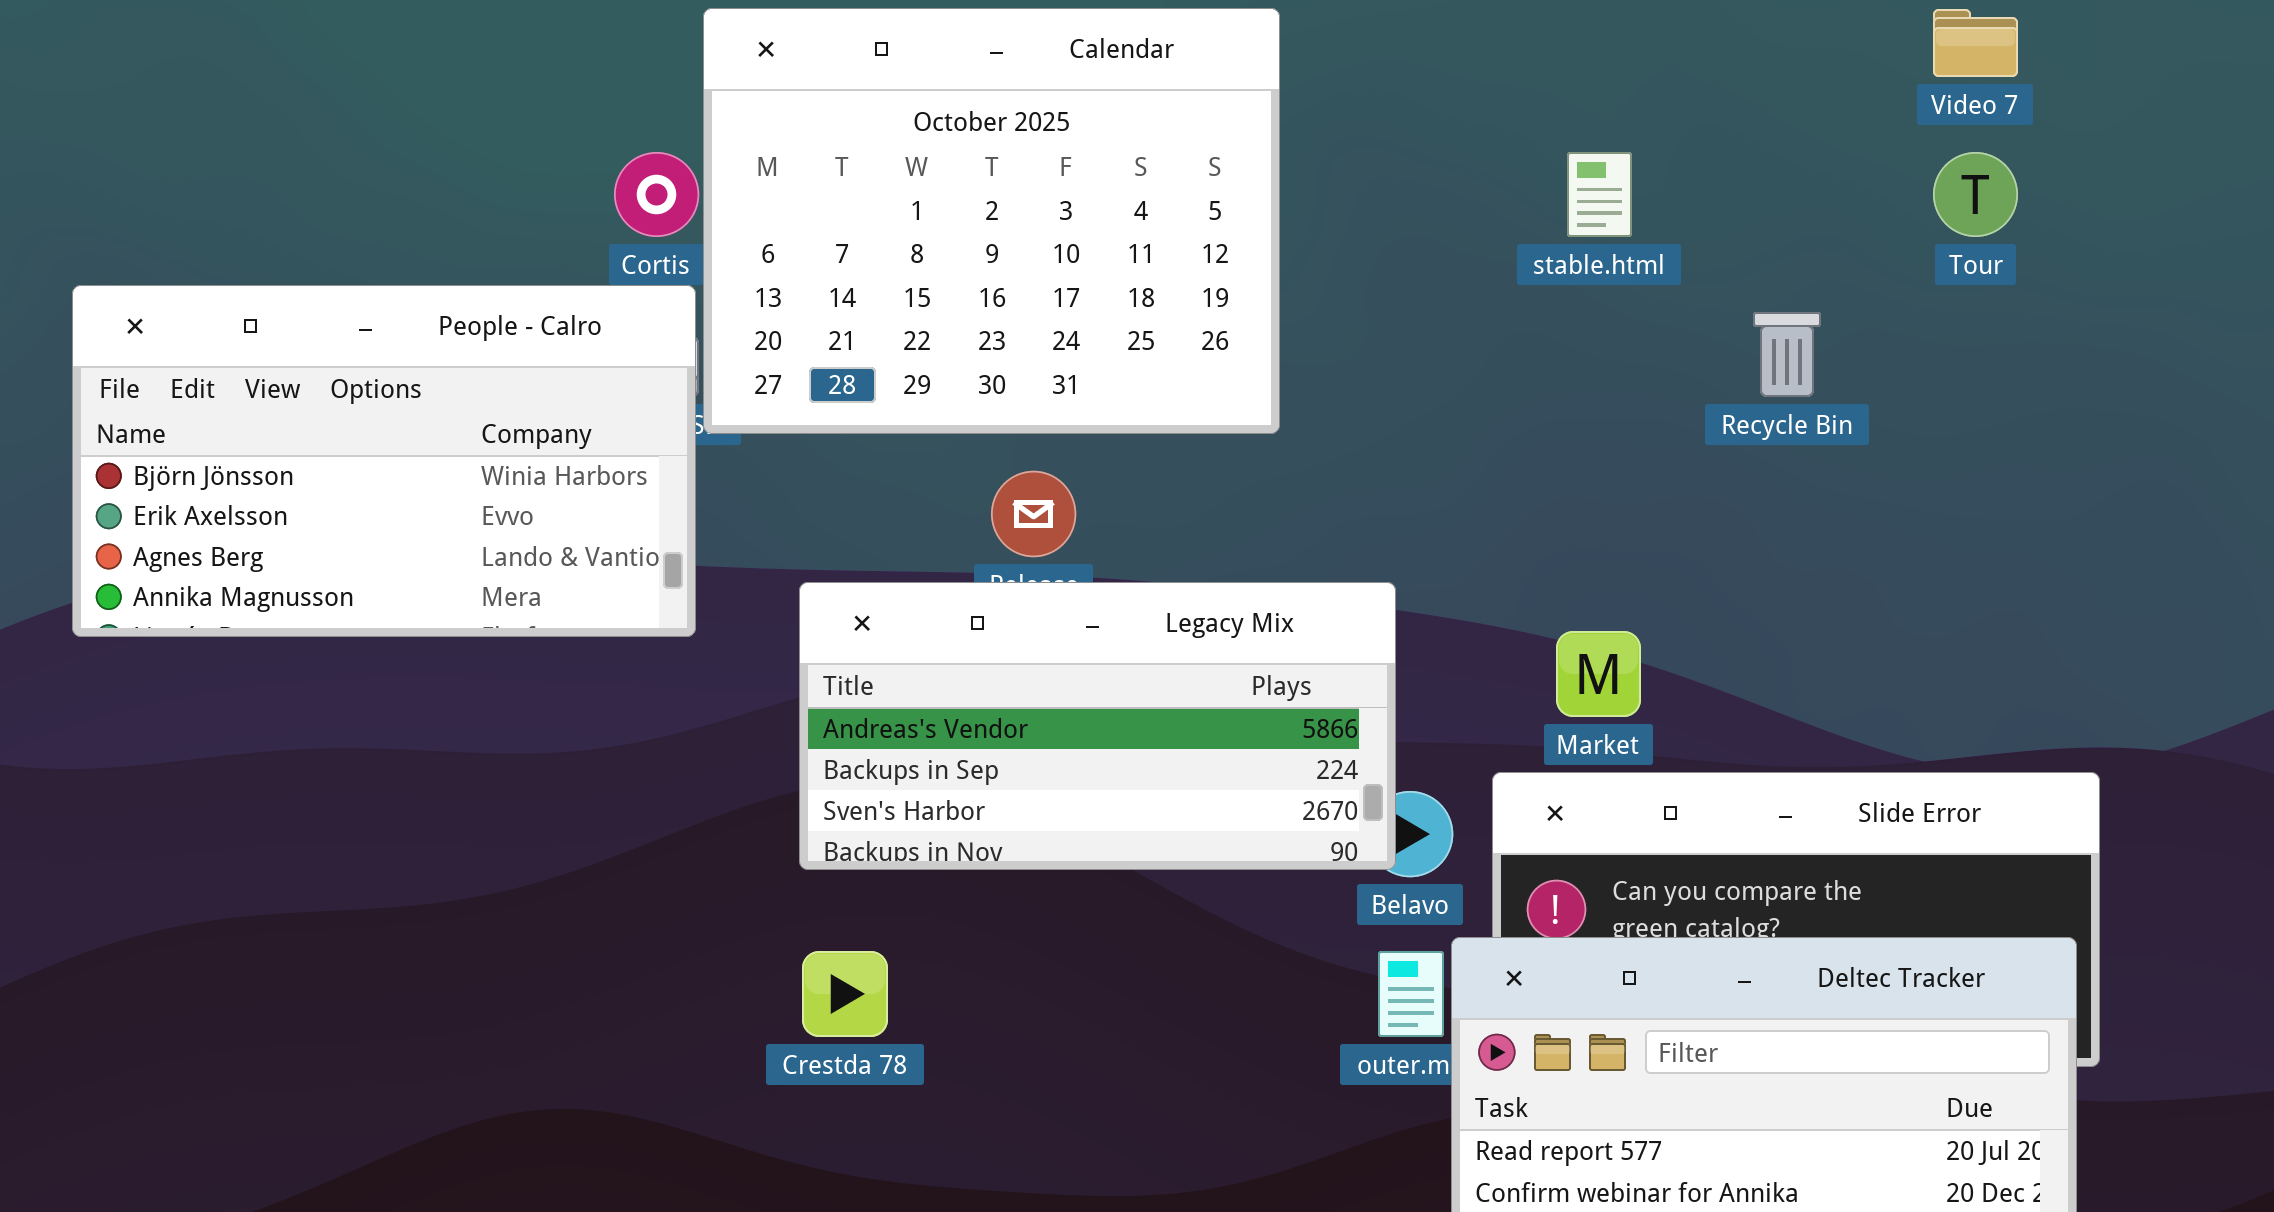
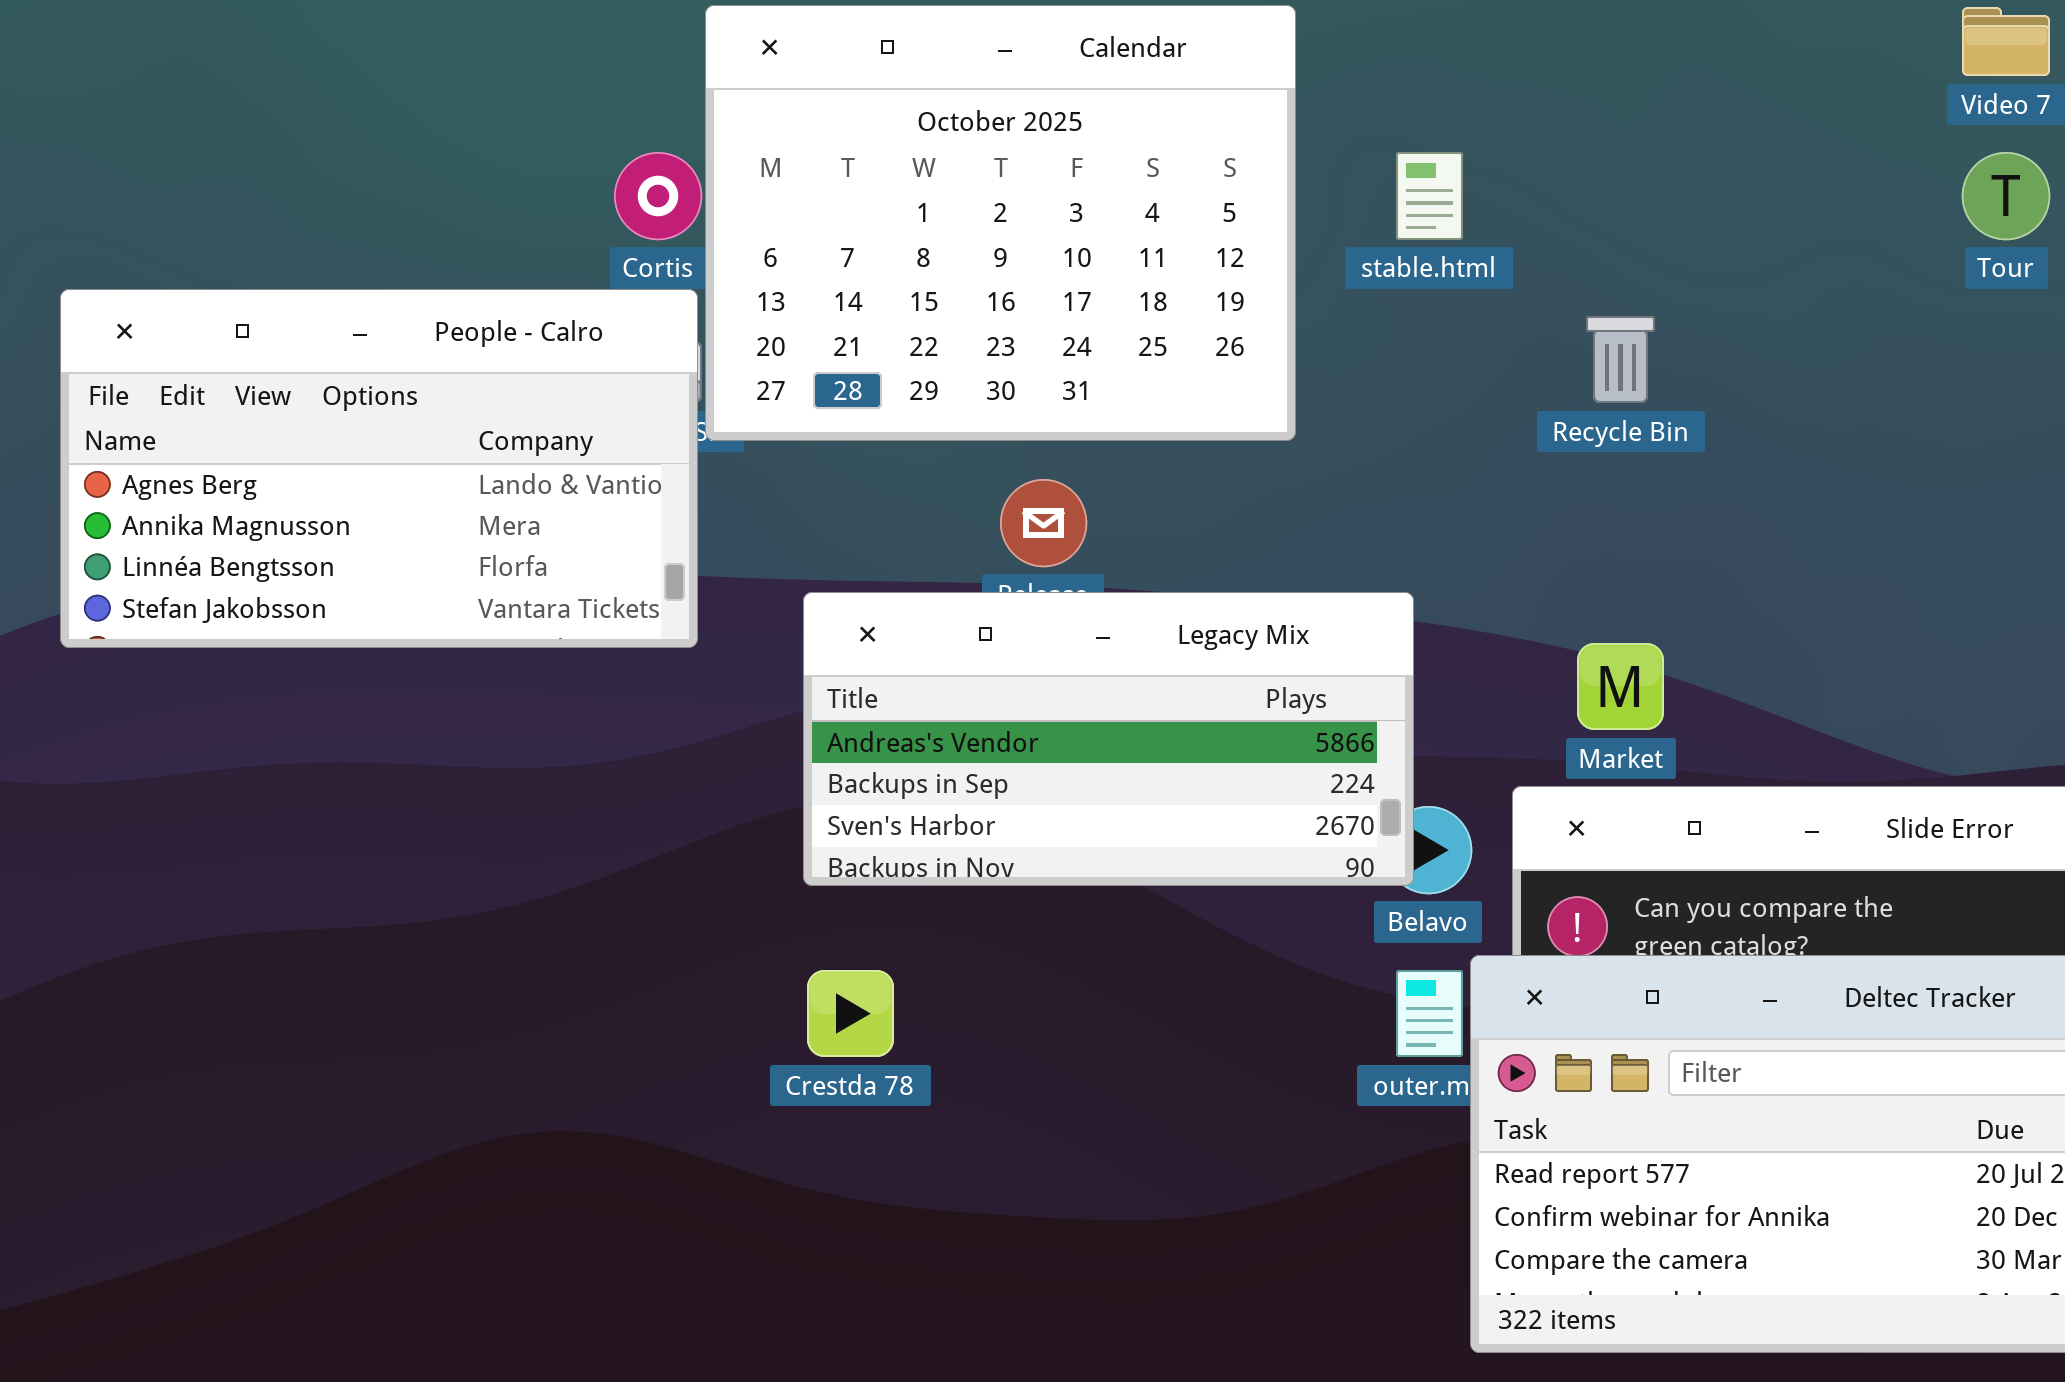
stable.html: [1567,152,1632,237] -> [1396,152,1463,240], moved
People - Calro: [72,285,696,637] -> [60,289,698,648], scrolled down 2 rows
Recycle Bin: [1753,312,1821,397] -> [1586,316,1655,403], moved

